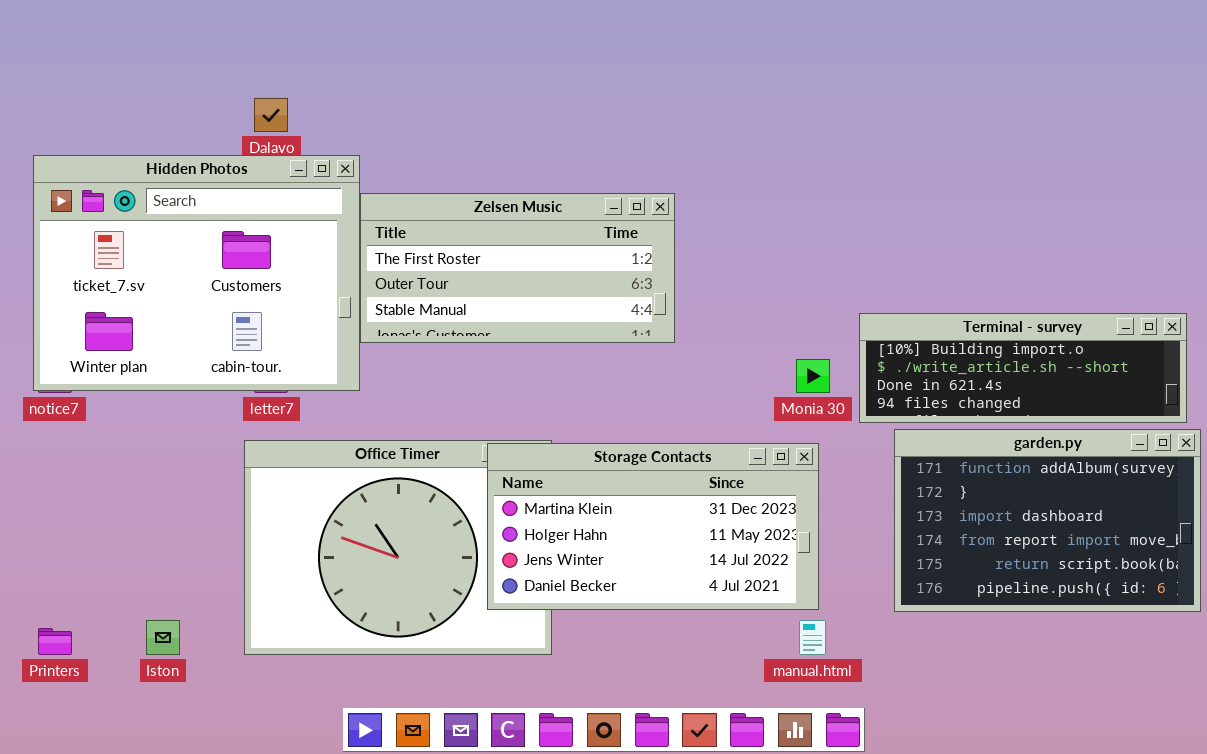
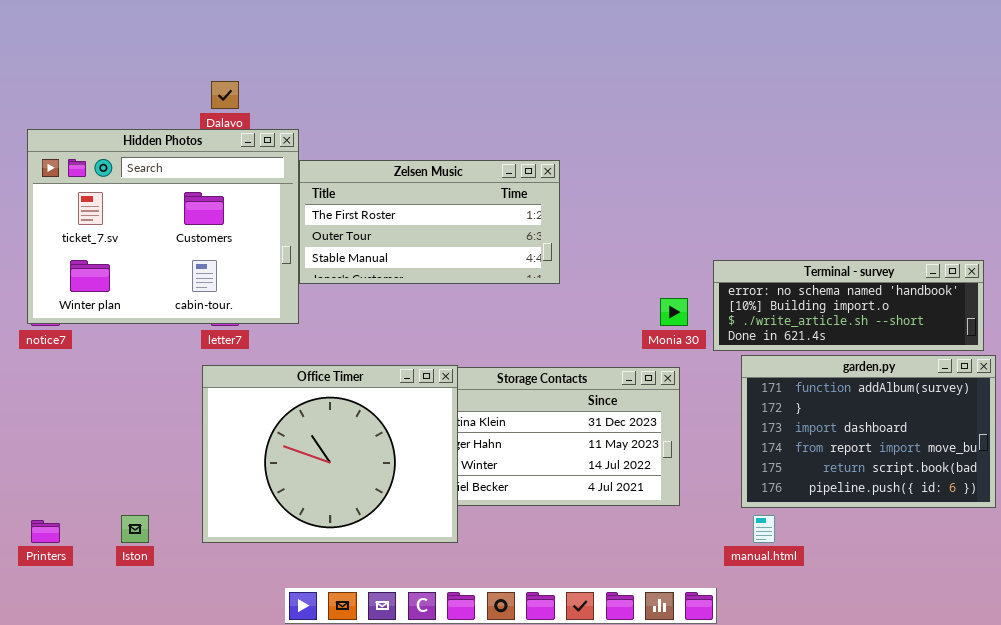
Terminal - survey: [859,313,1187,423] -> [713,260,984,351], scrolled up 1 row
Office Timer: [244,440,552,655] -> [202,365,458,543], raised
manual.html: [799,620,826,655] -> [753,515,775,543], moved

